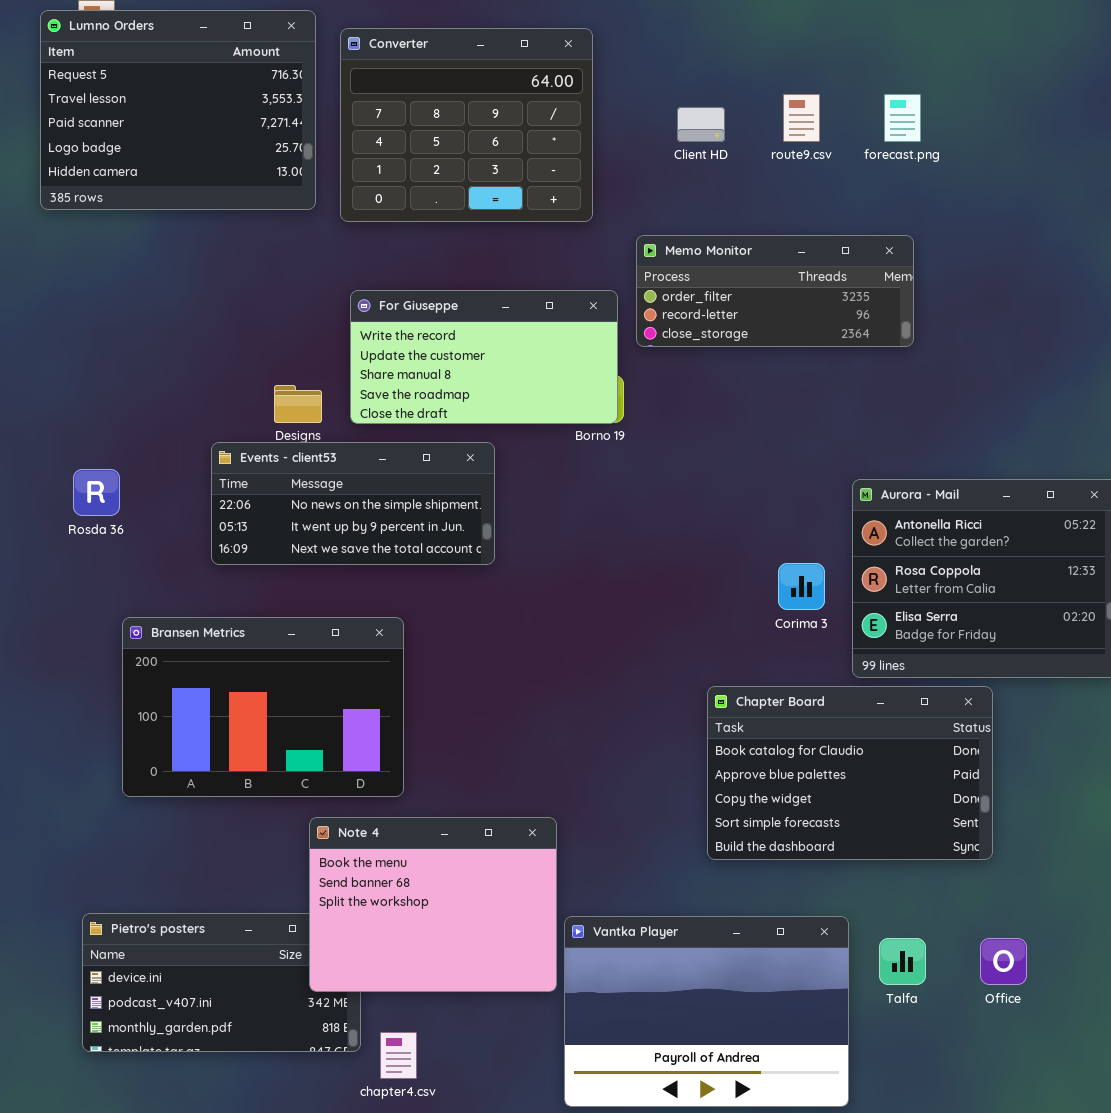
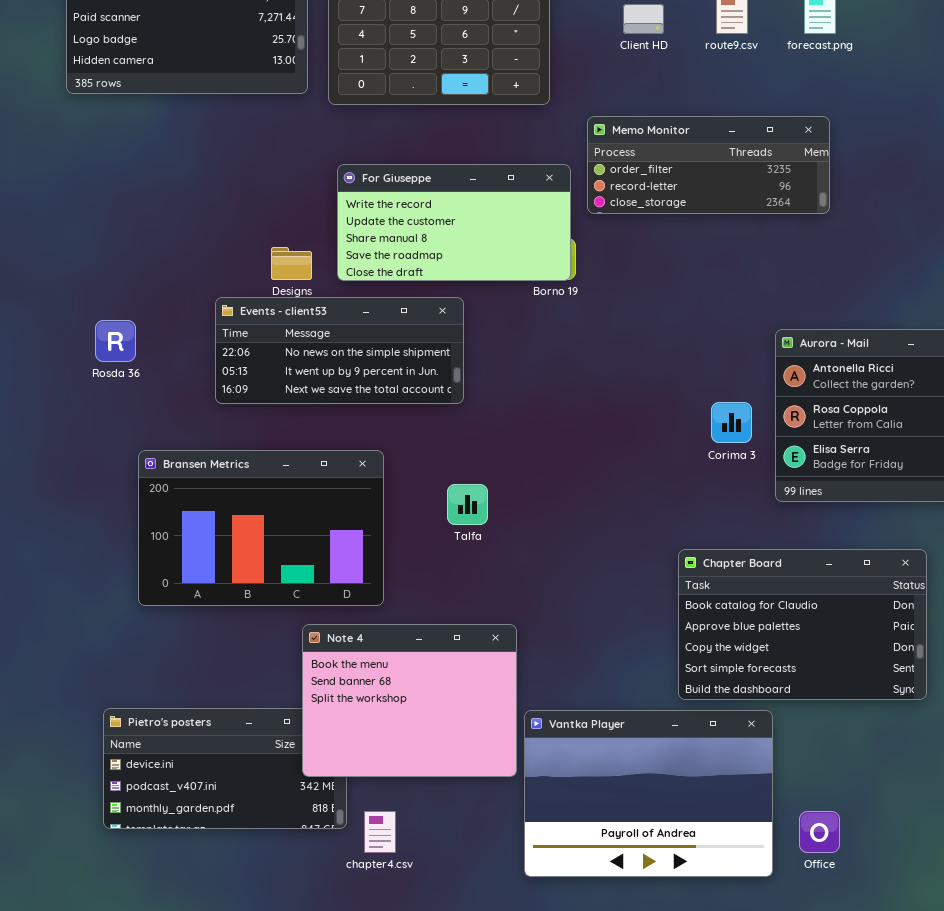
Chapter Board: [707,686,993,860] -> [678,549,927,700], moved
Talfa: [879,938,926,985] -> [447,484,488,525], moved
Office: [980,938,1027,985] -> [799,811,840,853], moved

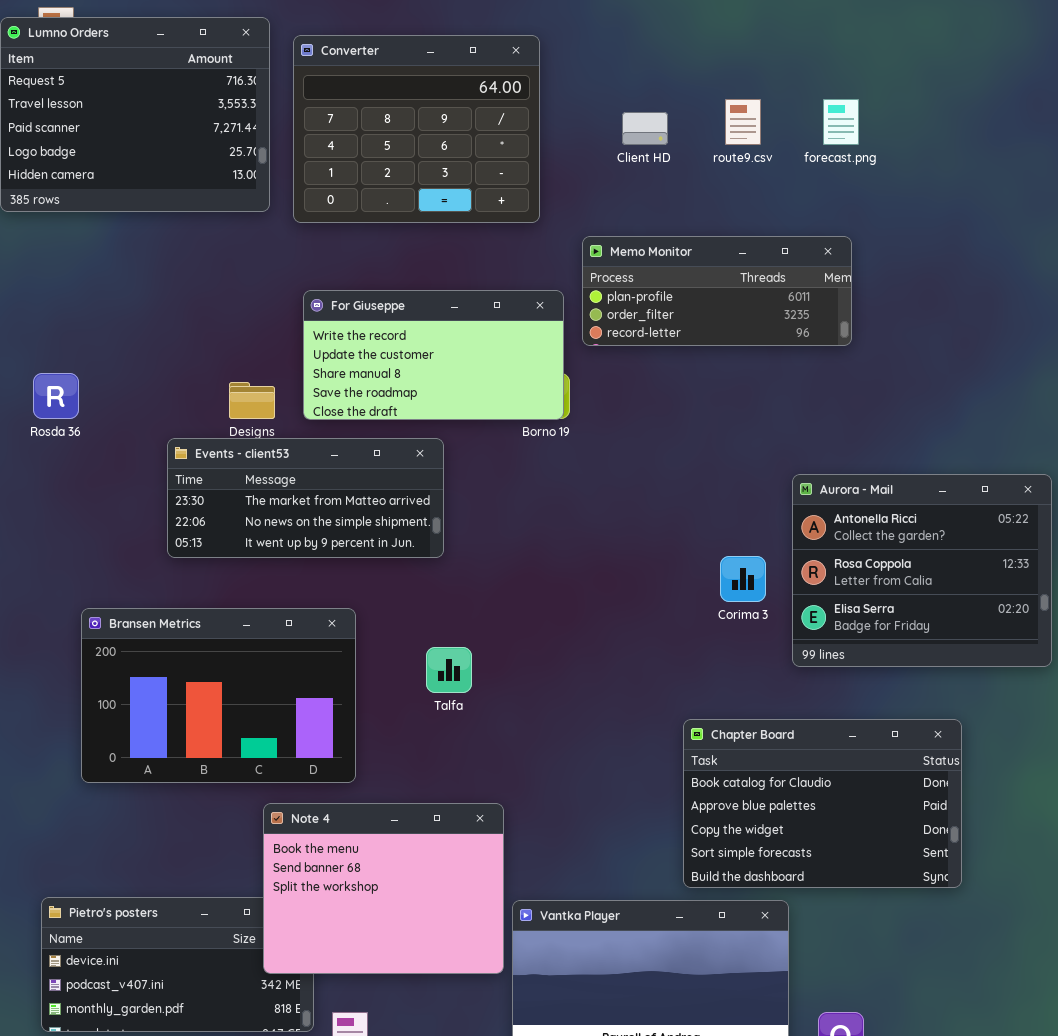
Memo Monitor: [587,116,830,214] -> [582,236,852,346], scrolled up 1 row
Events - client53: [215,297,464,404] -> [167,438,444,558], scrolled up 1 row
Rosda 36: [95,320,136,362] -> [33,373,79,419], moved

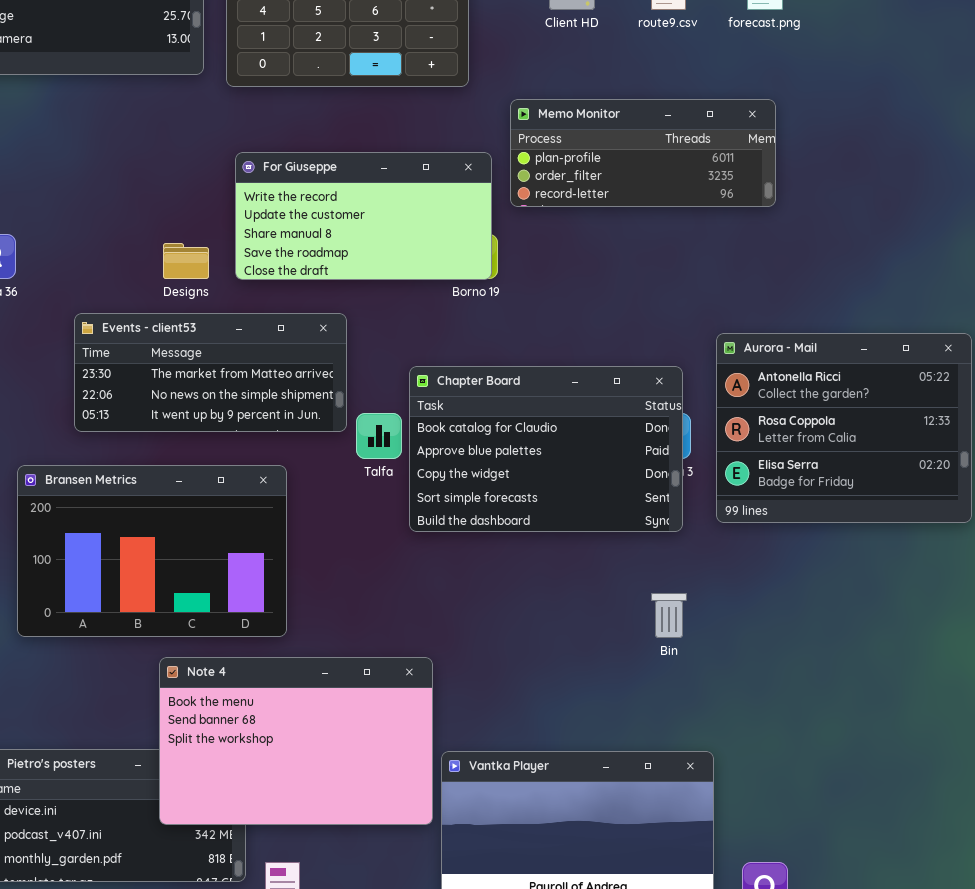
Events - client53: [167,438,444,558] -> [74,313,347,432], moved
Talfa: [426,647,472,693] -> [356,413,402,459], moved
Chapter Board: [683,719,962,888] -> [409,366,683,532], moved
Note 4: [263,803,504,974] -> [159,657,433,825], resized

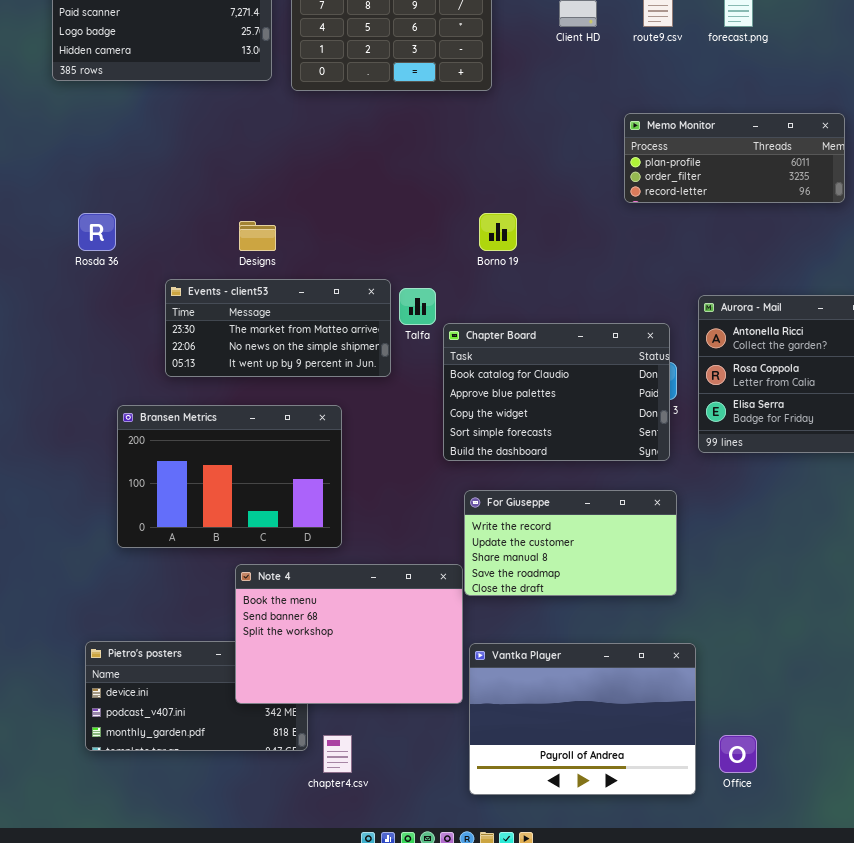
Memo Monitor: [510,99,776,207] -> [624,113,845,203], moved
For Giuseppe: [235,152,492,280] -> [464,490,677,596], moved
Talfa: [356,413,402,459] -> [399,288,436,325], moved

